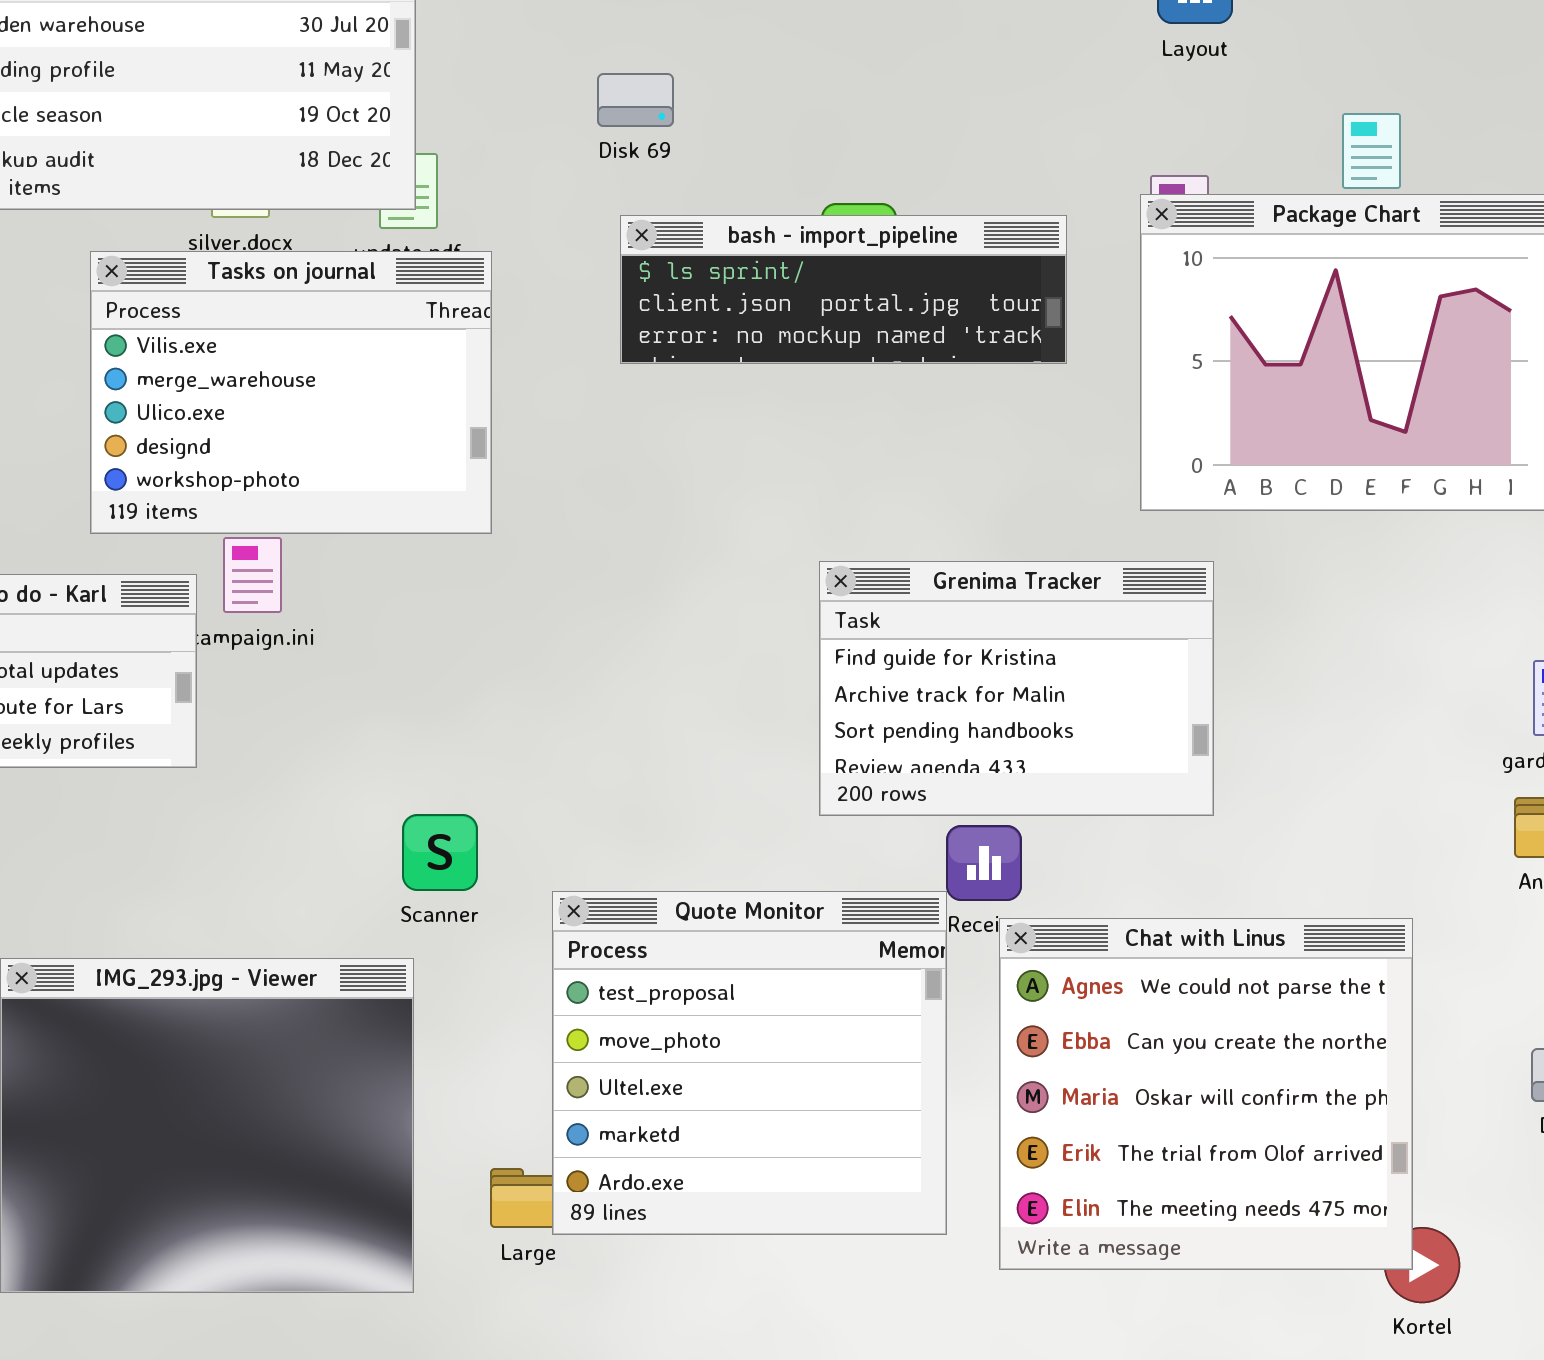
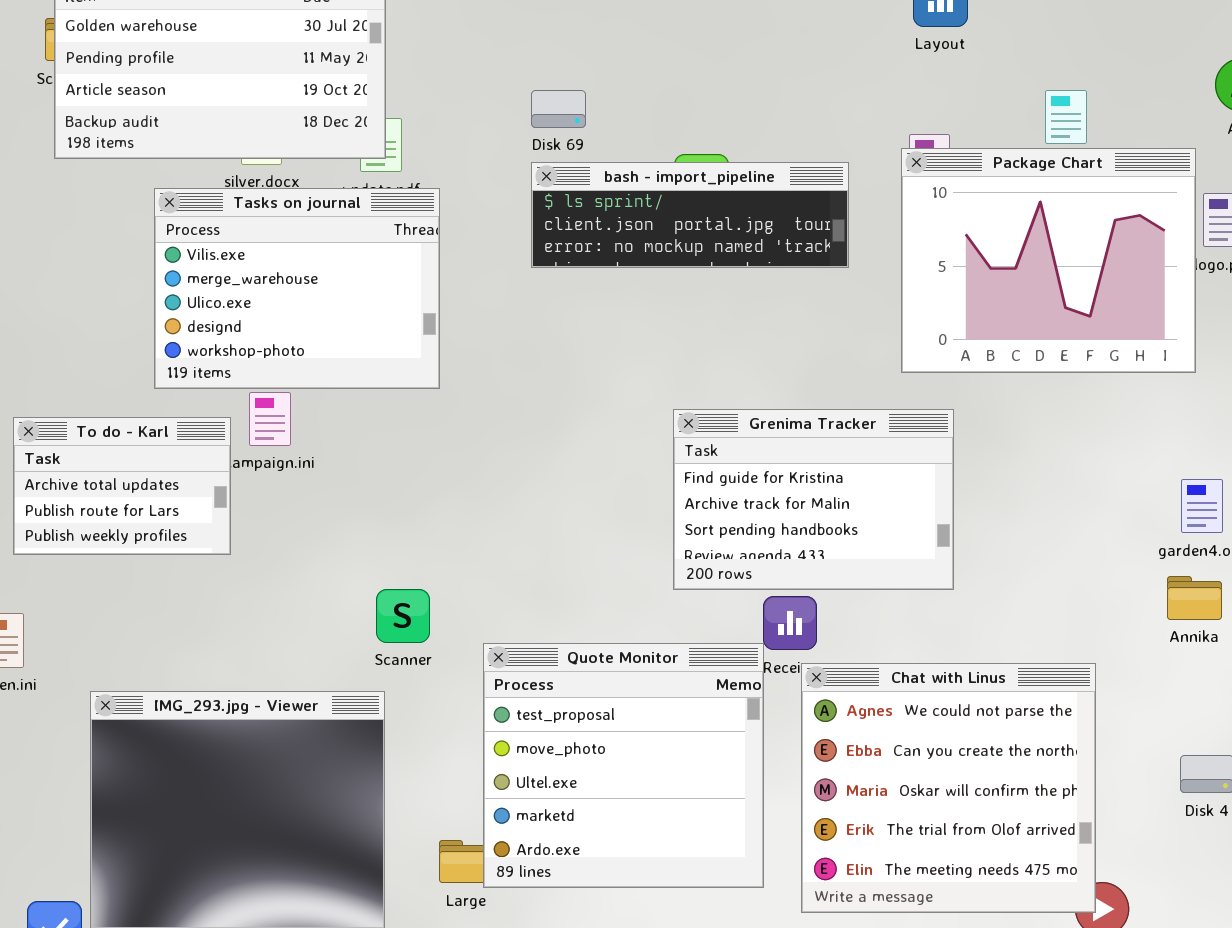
Disk 69: [597,73,674,127] -> [531,90,586,128], moved

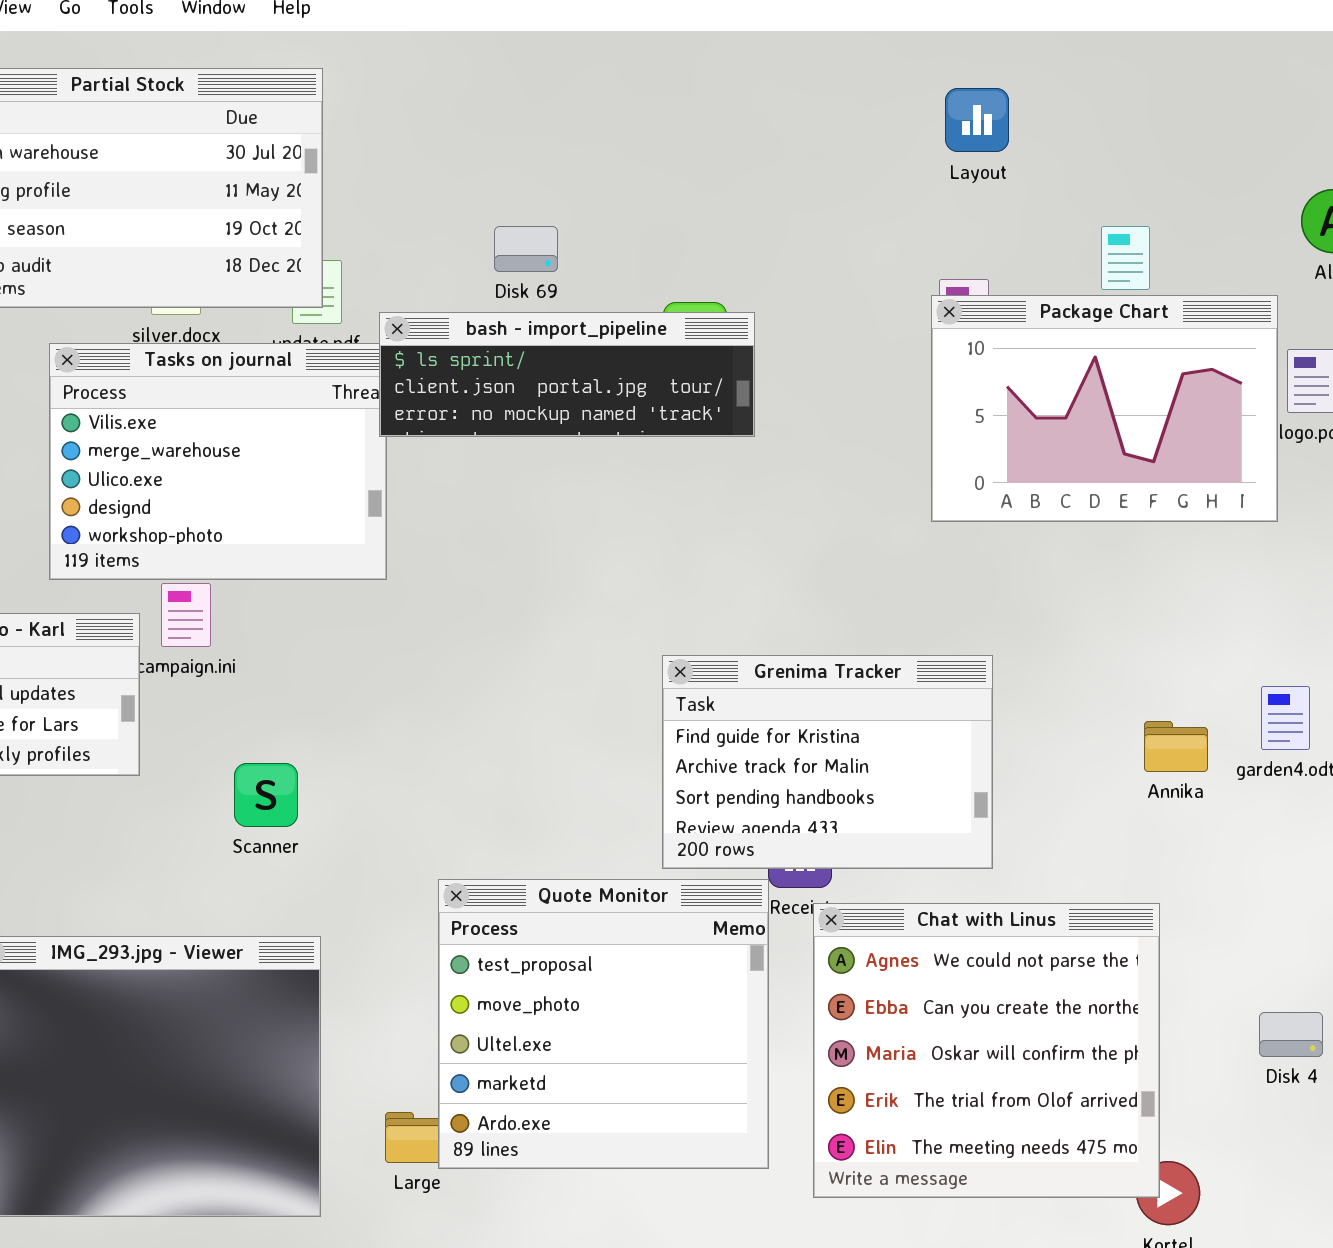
Package Chart: [901,148,1196,373] -> [931,295,1278,522], resized
bash - import_pipeline: [531,162,849,268] -> [379,312,755,437], moved
Grenima Tracker: [673,409,954,590] -> [662,655,993,869], moved
Annika: [1167,576,1222,620] -> [1144,721,1208,772], moved
Scanner: [376,589,430,643] -> [234,763,298,827], moved

